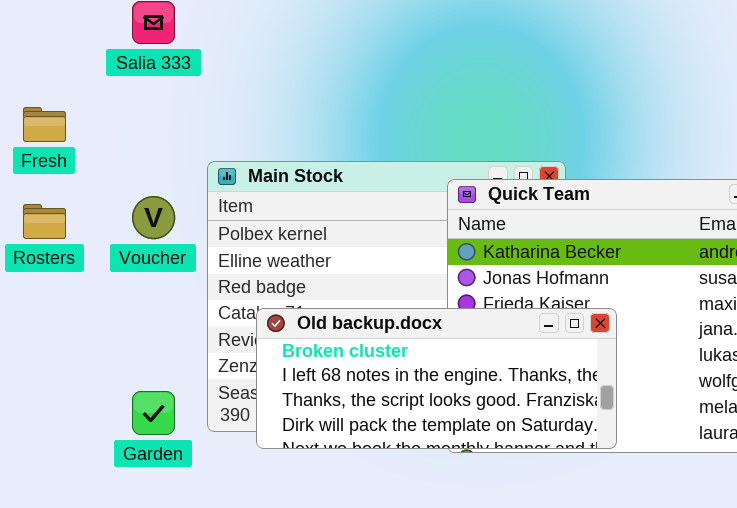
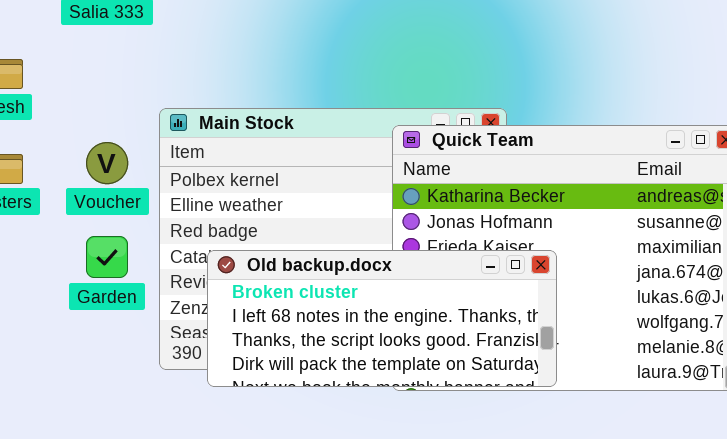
Garden: [132,391,175,435] -> [86,236,128,278], moved

